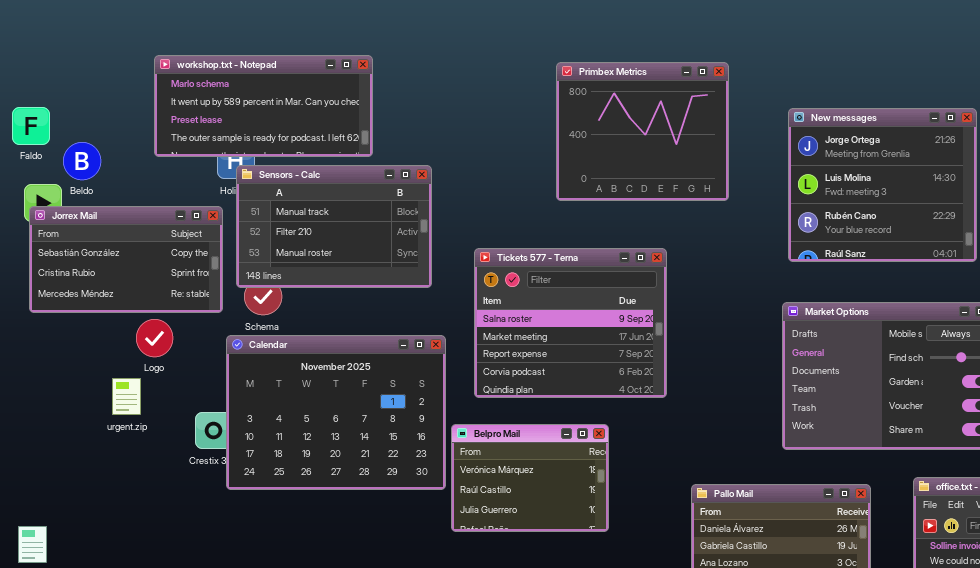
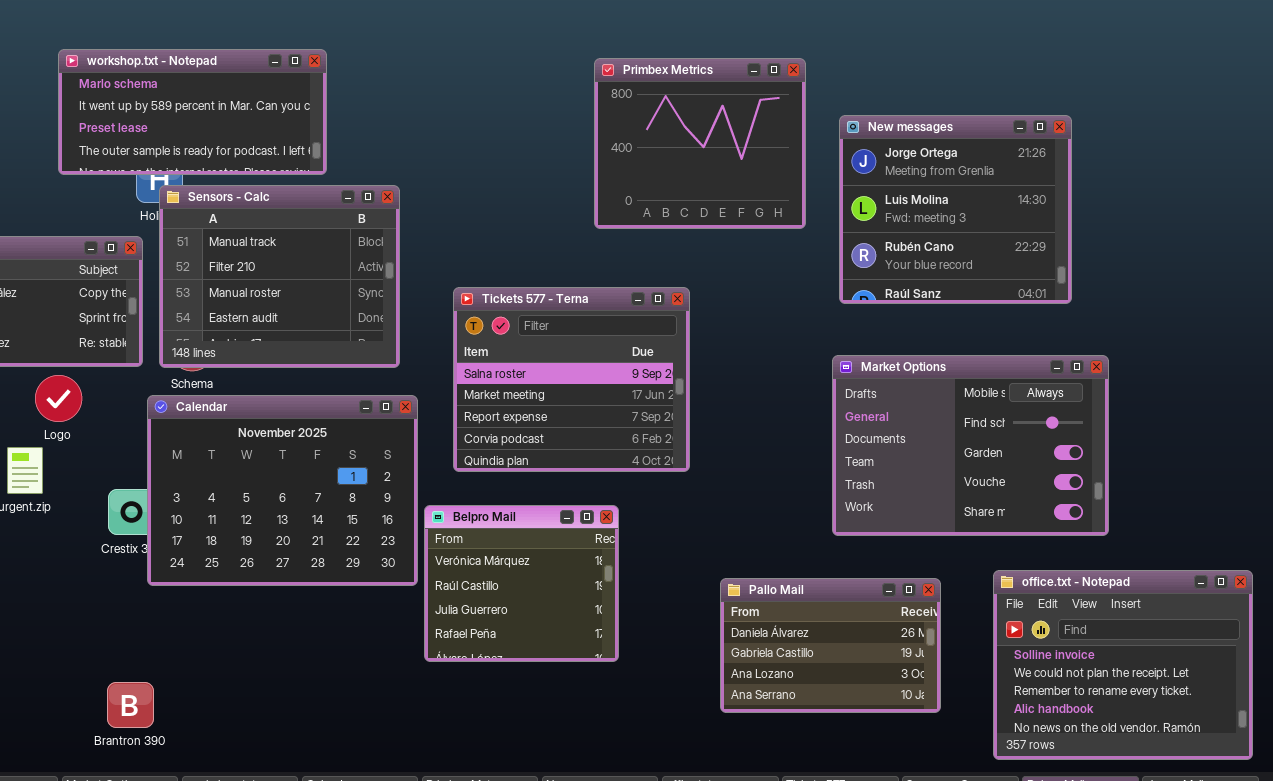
Primbex Metrics: [556,62,729,201] -> [594,58,806,229], moved
Sensors - Calc: [236,165,432,288] -> [159,185,400,368], resized
Belpro Mail: [451,424,609,532] -> [424,505,619,662], resized

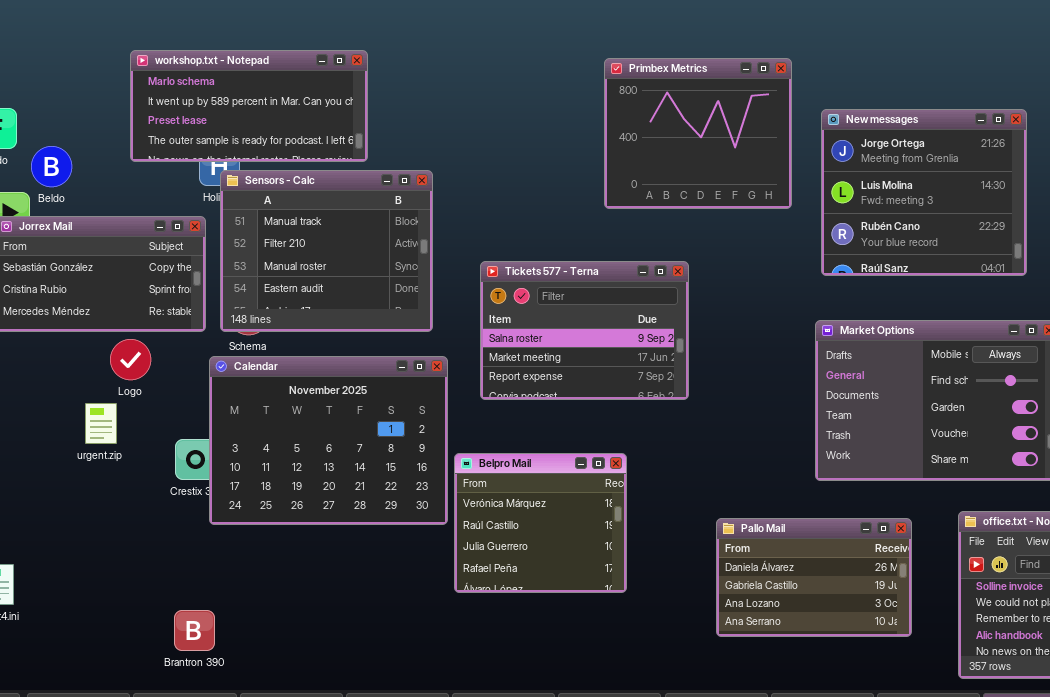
Tickets 577 - Terna: [453,287,690,472] -> [480,261,689,400], resized

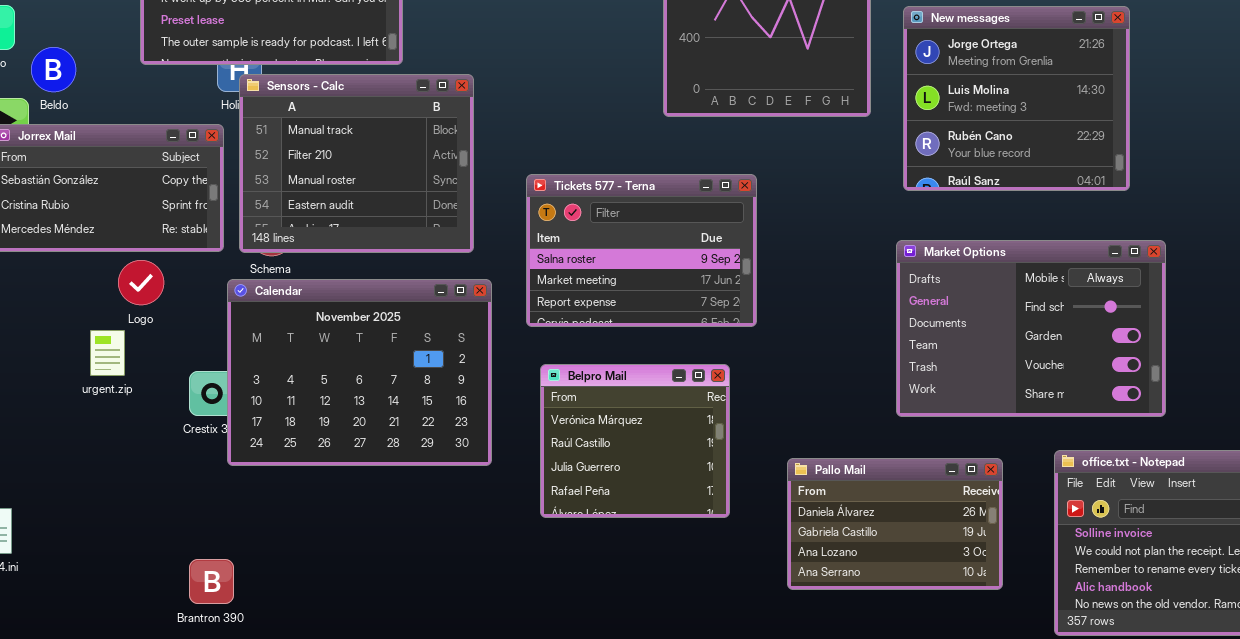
Belpro Mail: [454,453,627,593] -> [540,364,730,518], moved

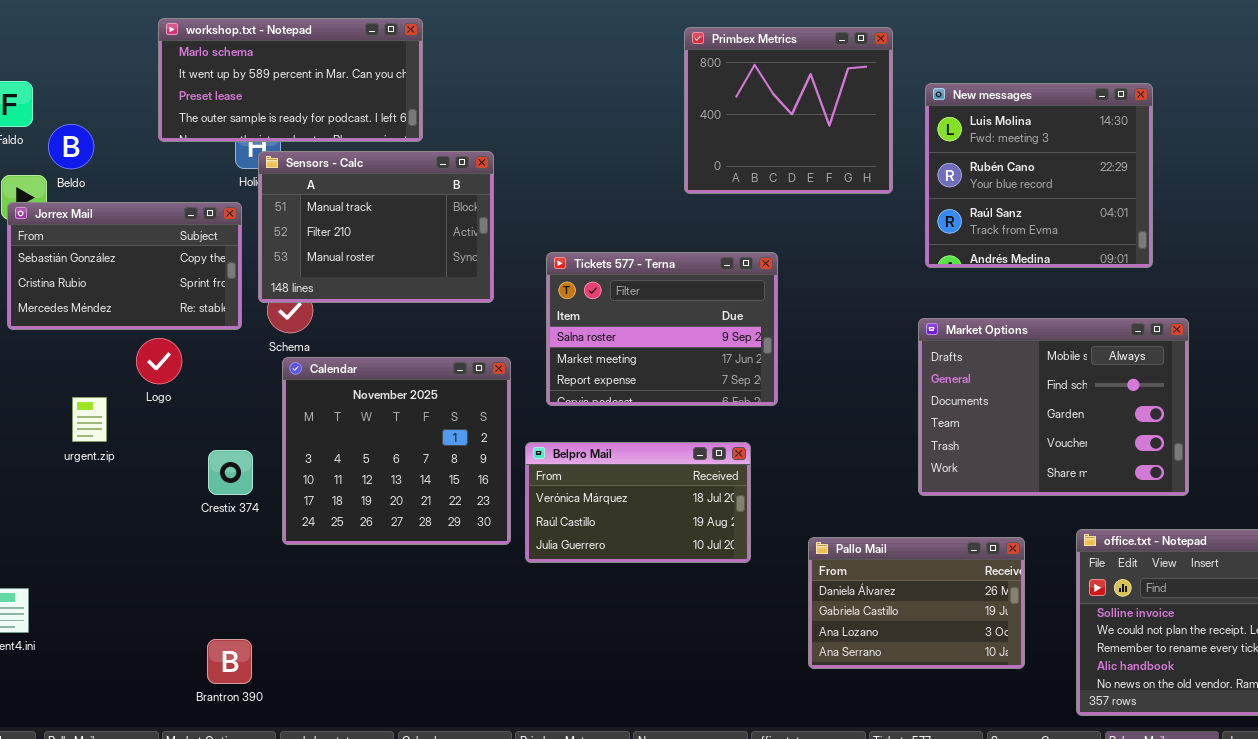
New messages: [903,6,1130,191] -> [925,83,1153,268], scrolled down 1 row
Sensors - Calc: [239,74,474,253] -> [258,151,494,303], resized
Calendar: [227,279,492,466] -> [282,357,511,545], resized
urgent.zip: [90,330,125,376] -> [72,397,107,442], moved
Belpro Mail: [540,364,730,518] -> [525,442,751,563], resized

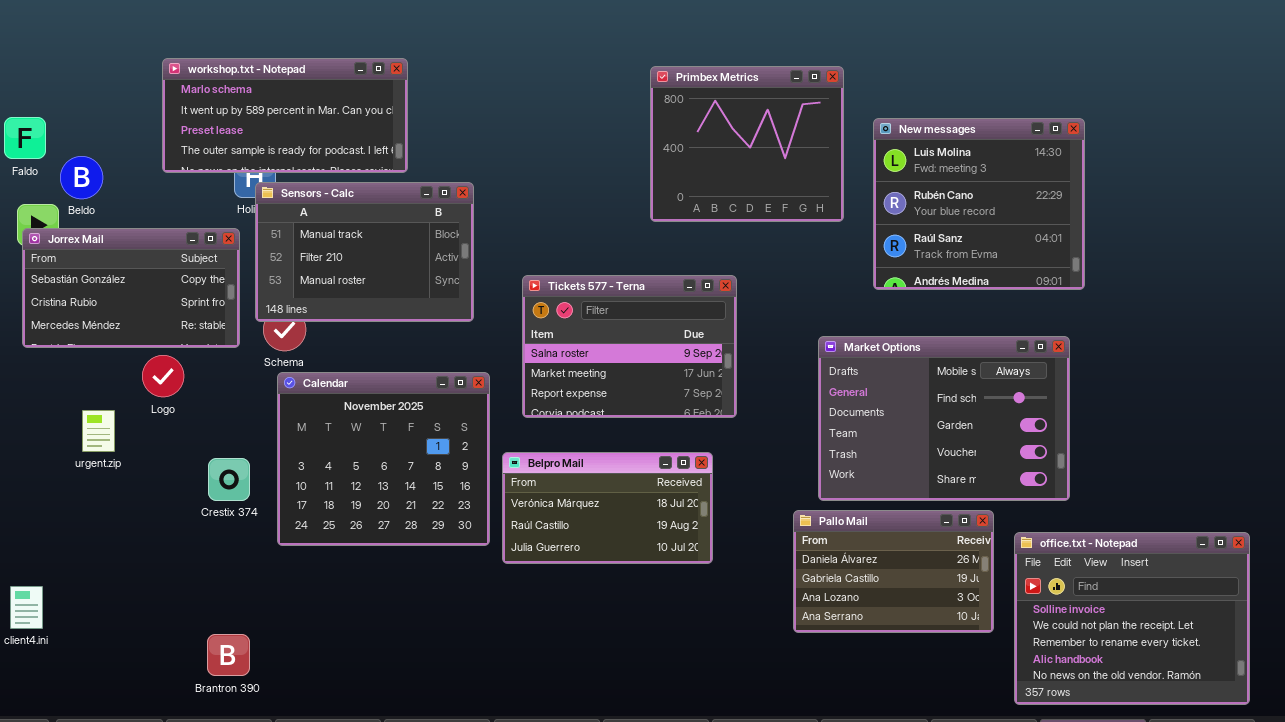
Market Options: [918,318,1189,496] -> [818,336,1070,501], moved
Pallo Mail: [808,537,1025,669] -> [793,510,994,633], moved

